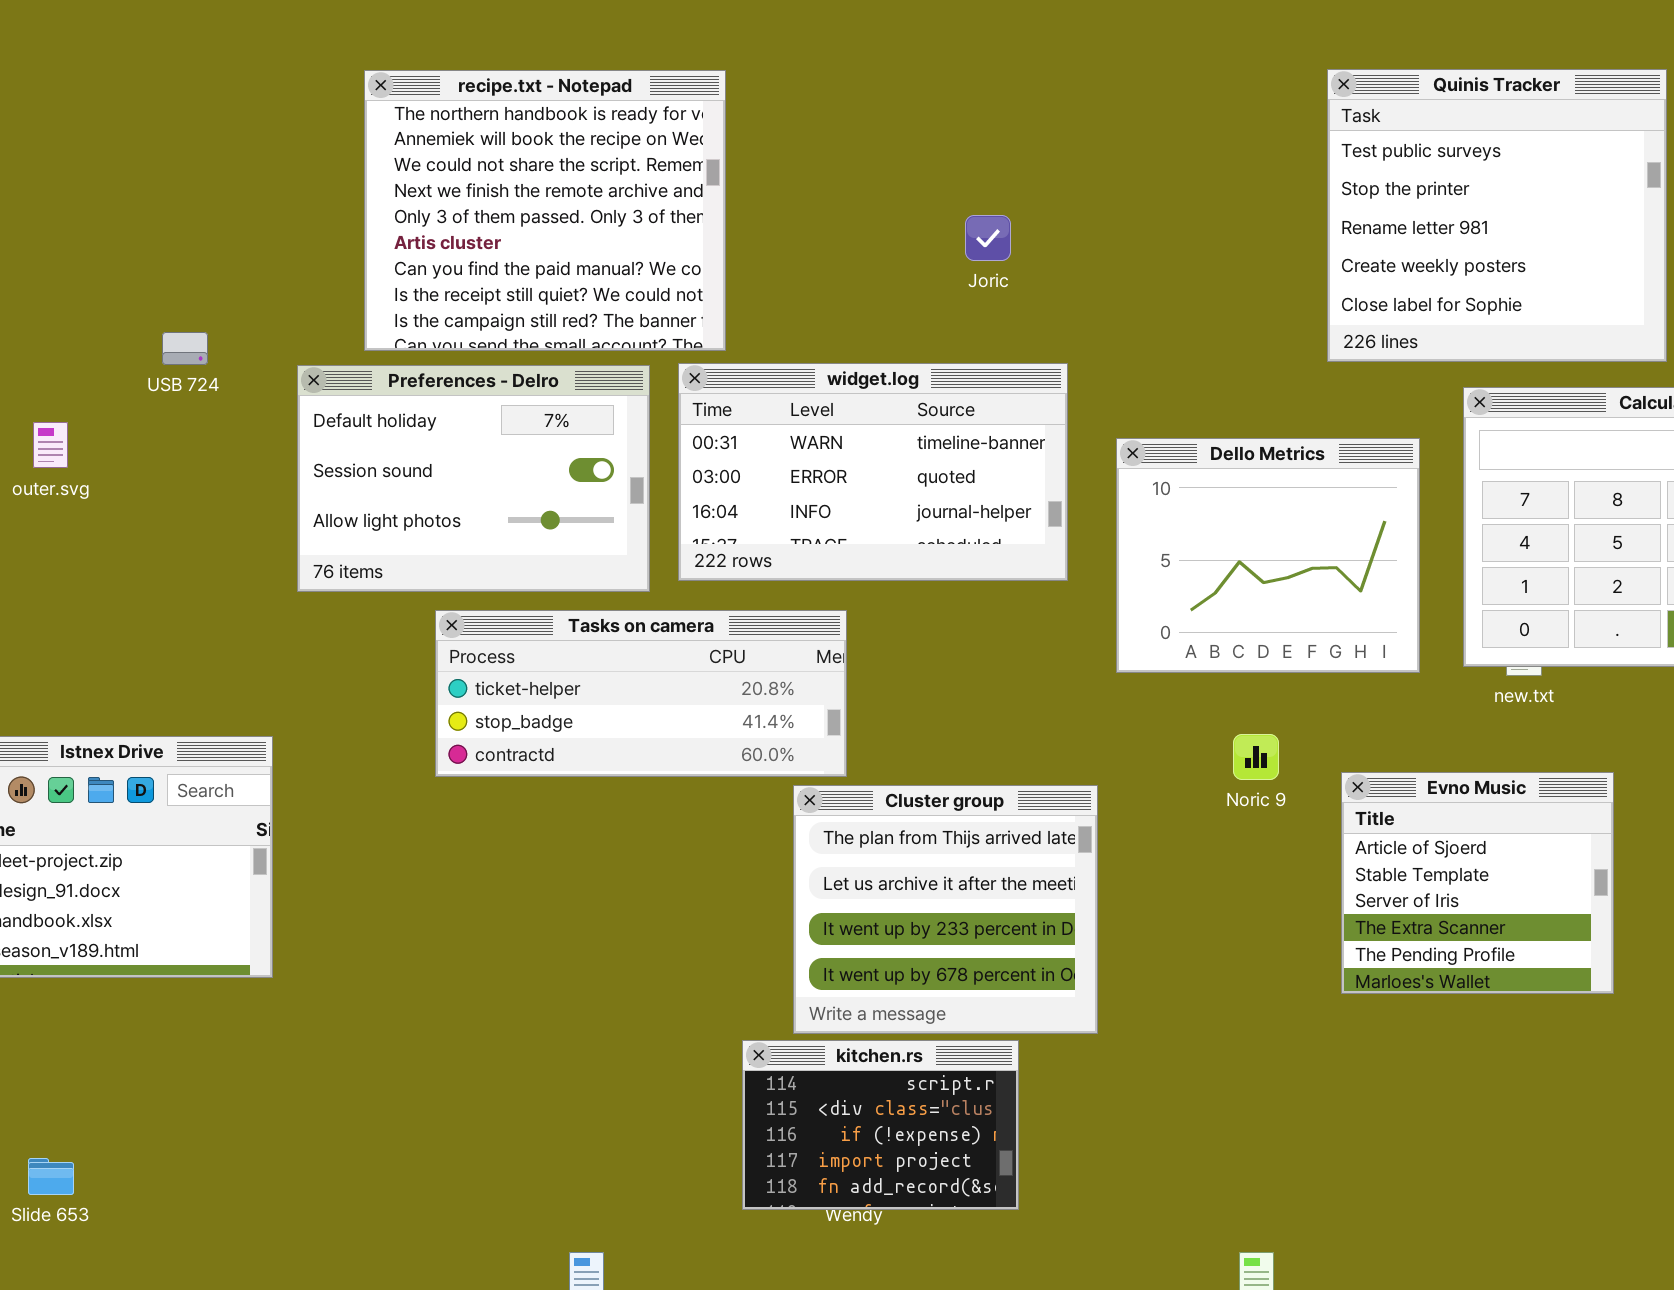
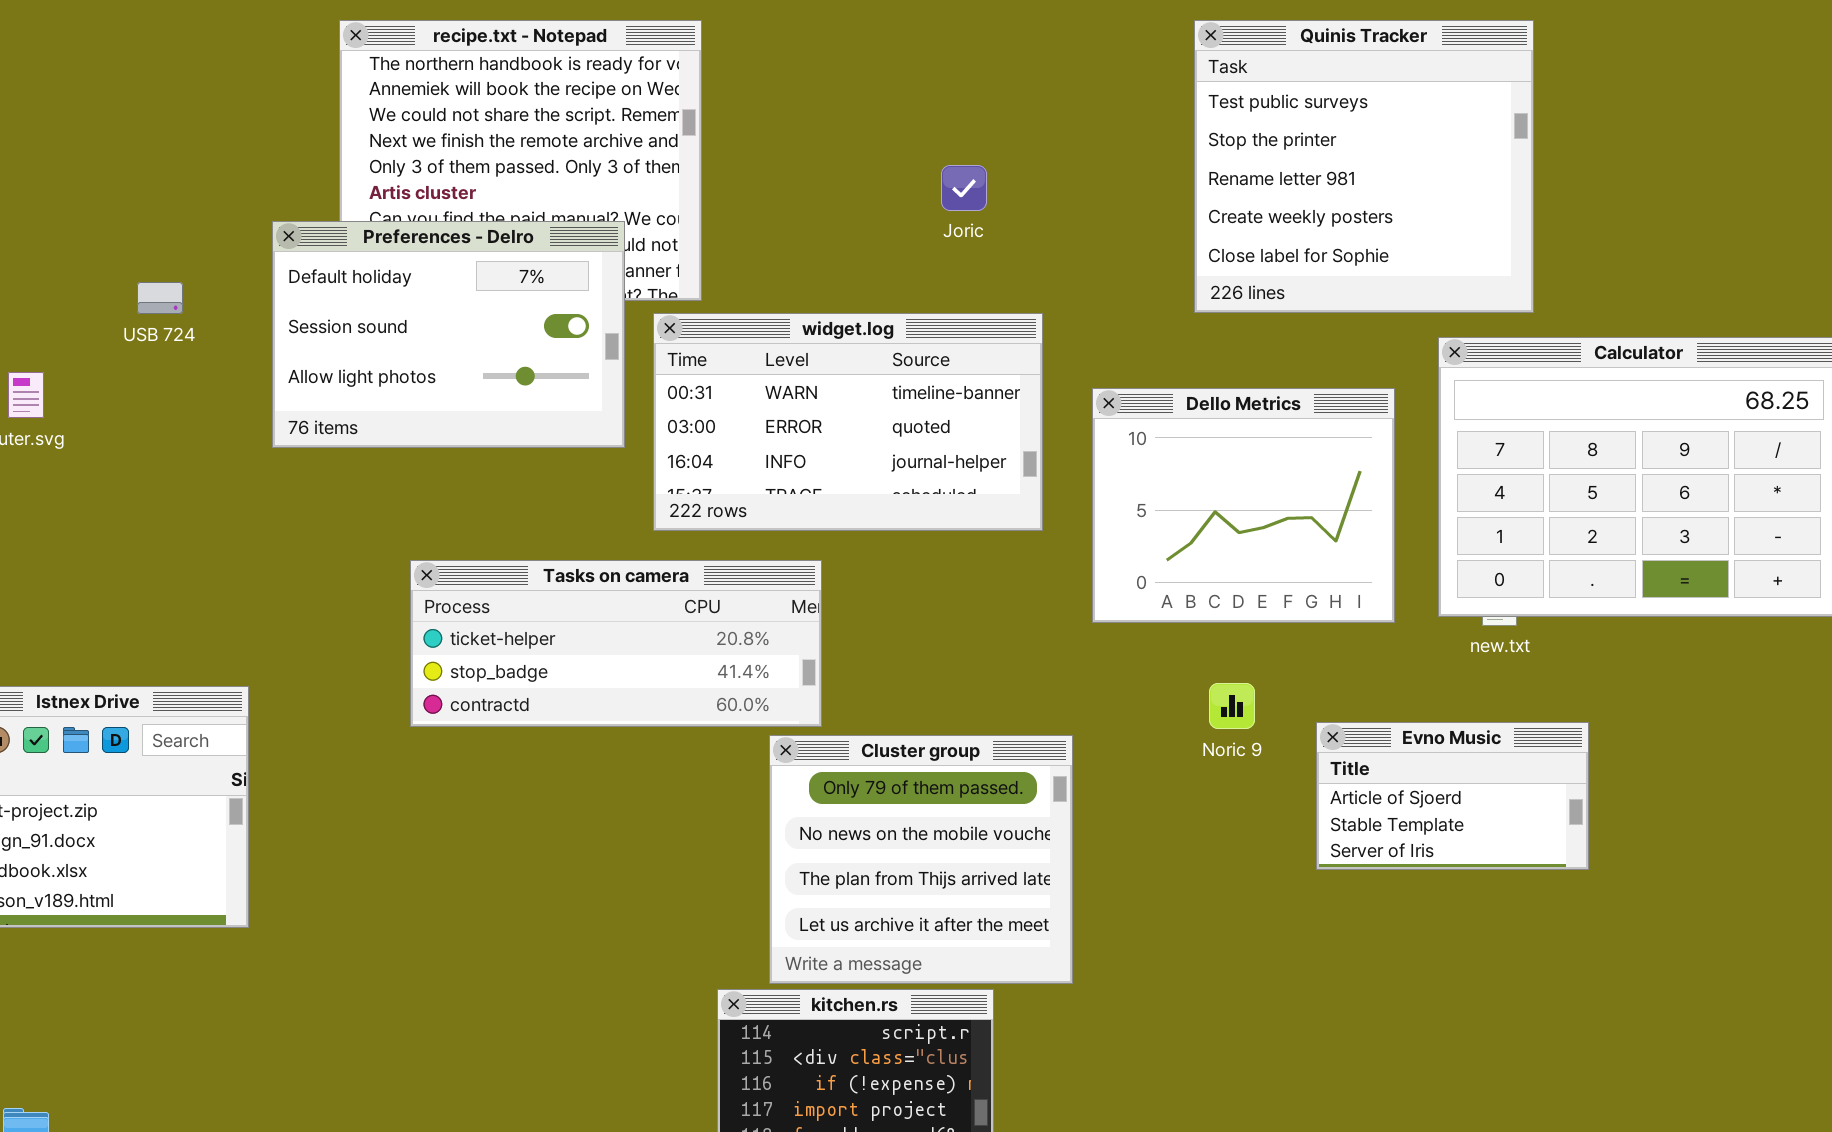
Quinis Tracker: [1327,69,1667,362] -> [1194,20,1534,313], moved
Preferences - Delro: [297,365,650,592] -> [272,221,625,448], moved
Evno Music: [1341,772,1614,994] -> [1316,722,1589,870], resized
Cluster group: [793,785,1098,1034] -> [769,735,1073,984], scrolled up 2 rows

